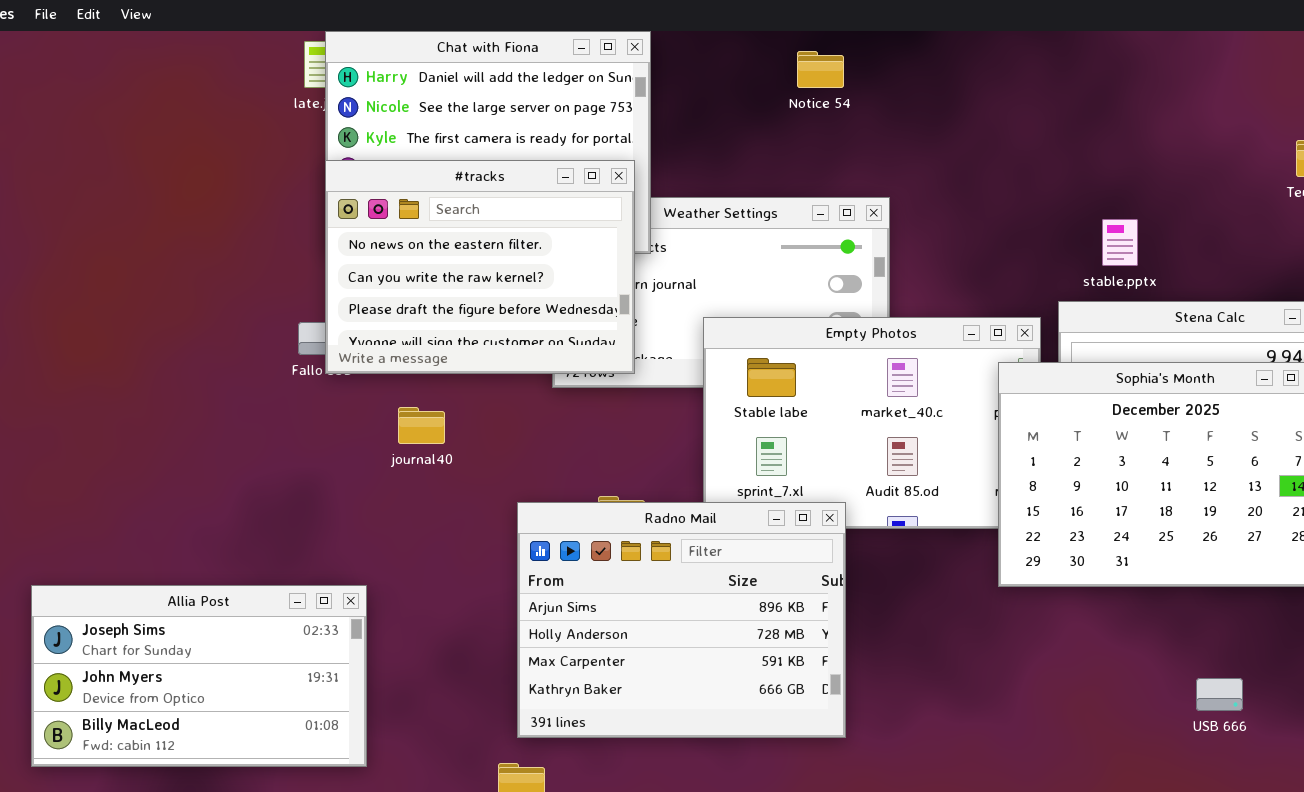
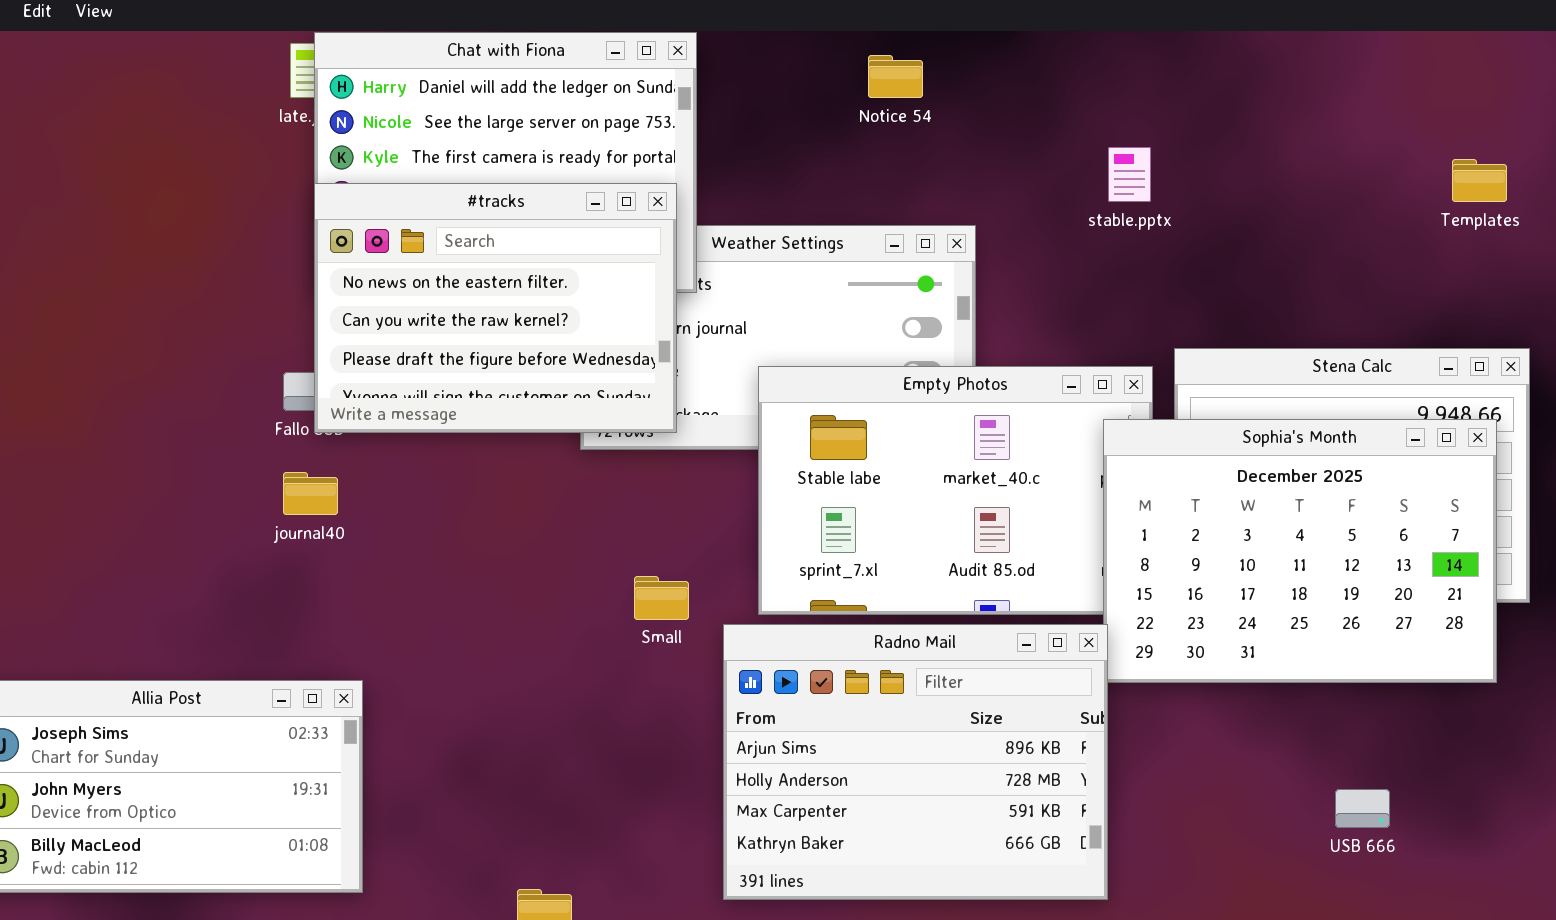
stable.pptx: [1102,219,1138,266] -> [1108,147,1151,202], moved
journal40: [398,407,445,444] -> [283,472,338,515], moved
Radno Mail: [517,502,846,738] -> [723,624,1108,900], moved

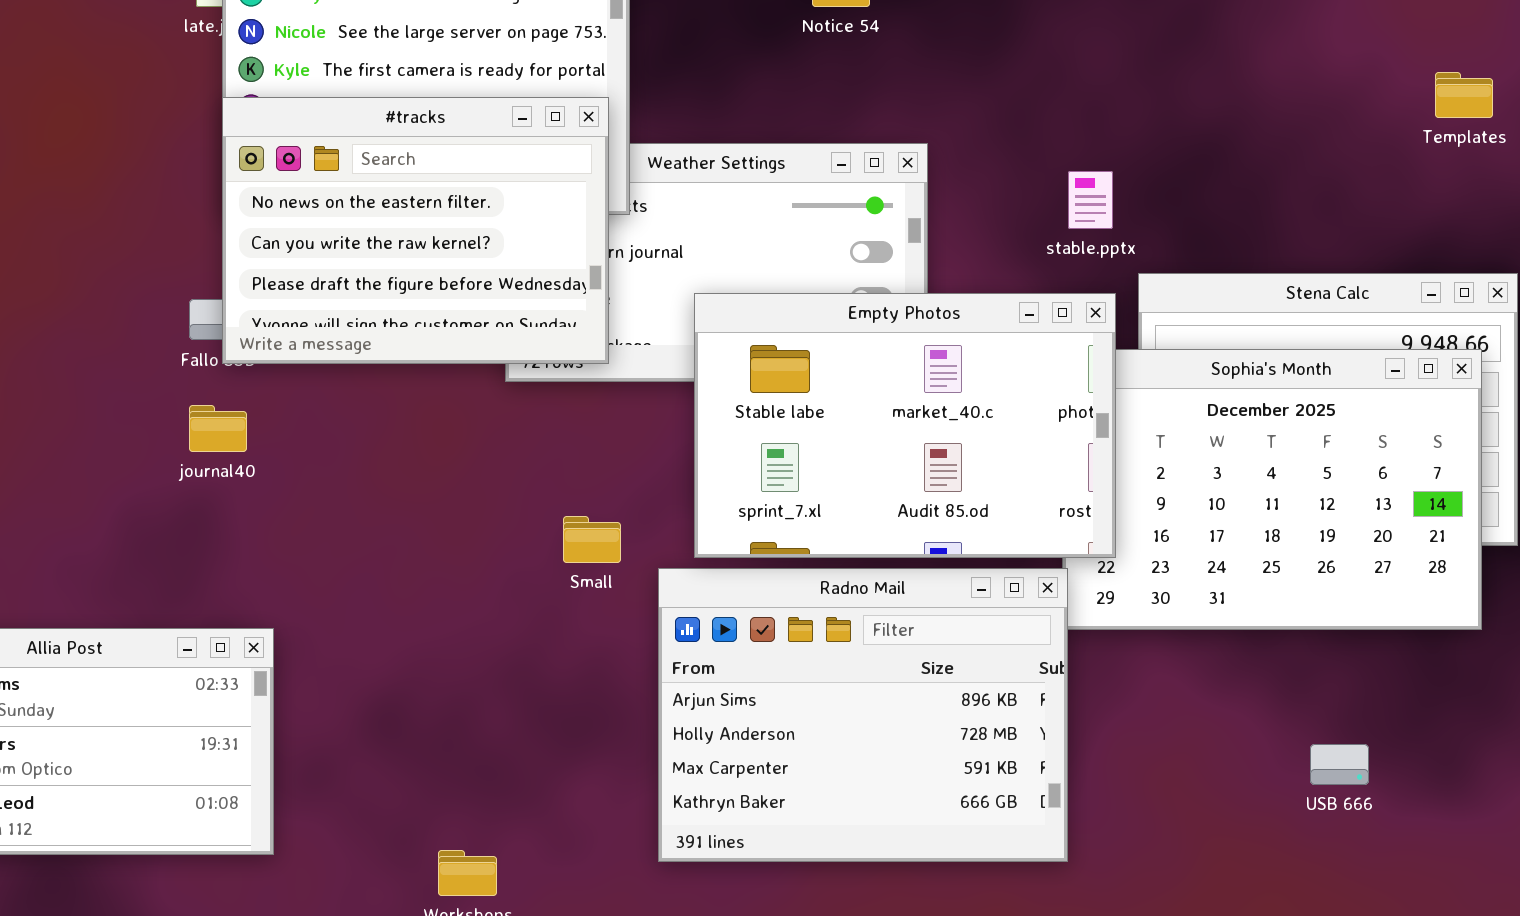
stable.pptx: [1108,147,1151,202] -> [1068,171,1113,229], moved
Empty Photos: [758,366,1153,615] -> [694,293,1116,558], raised

